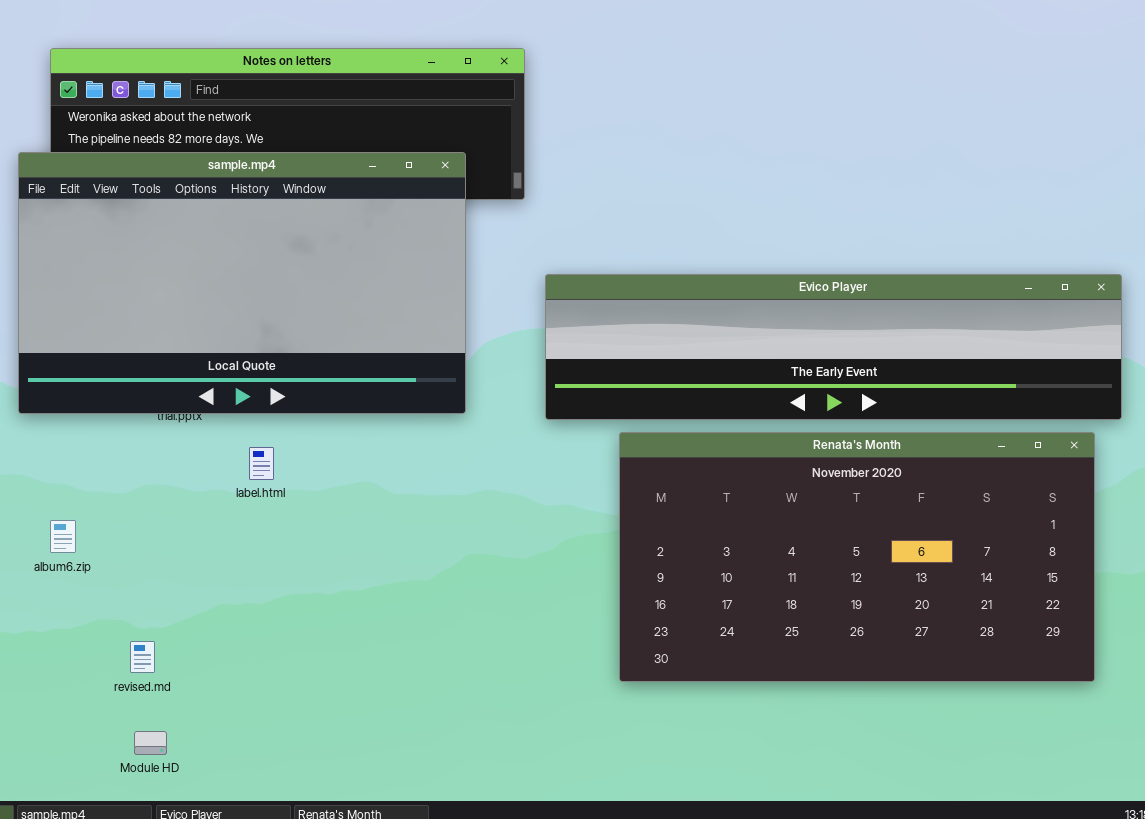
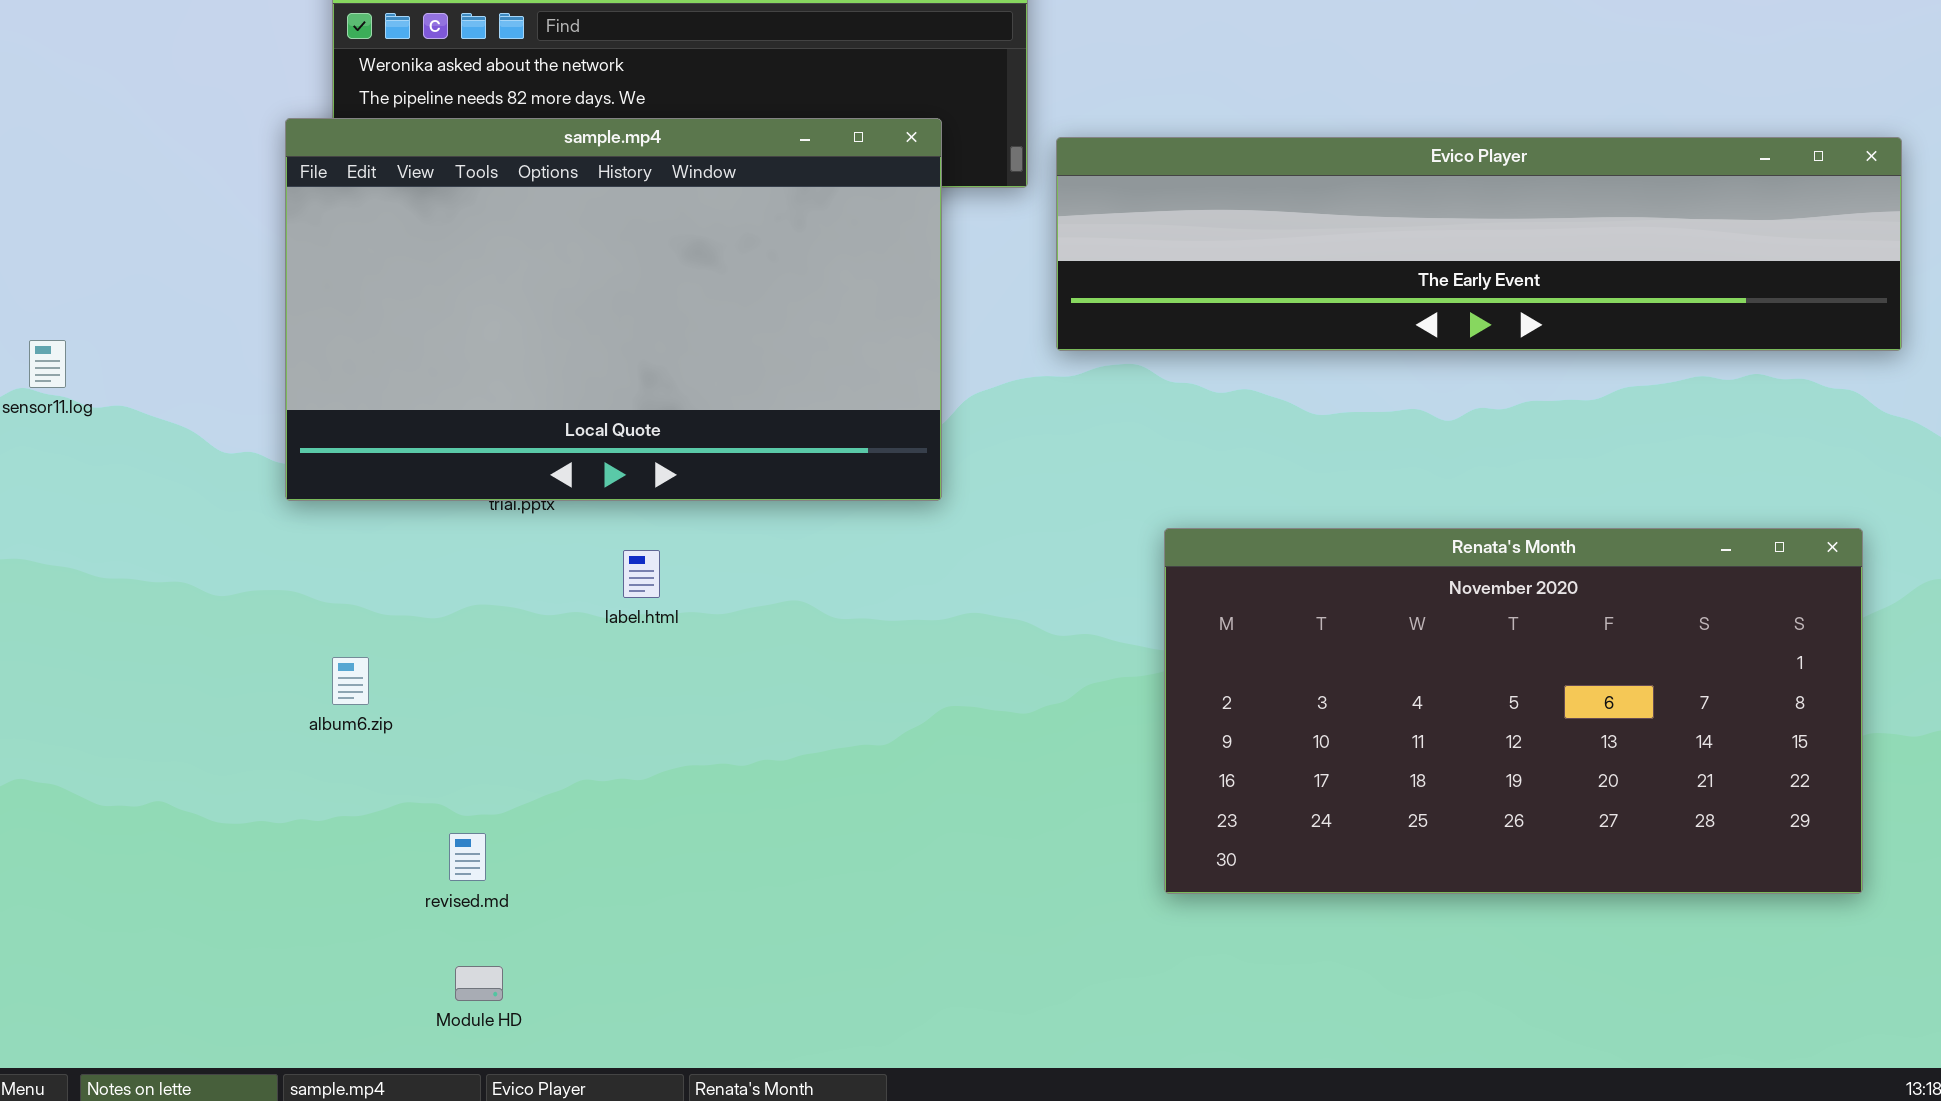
Evico Player: [545,274,1122,420] -> [1056,137,1902,351], moved

